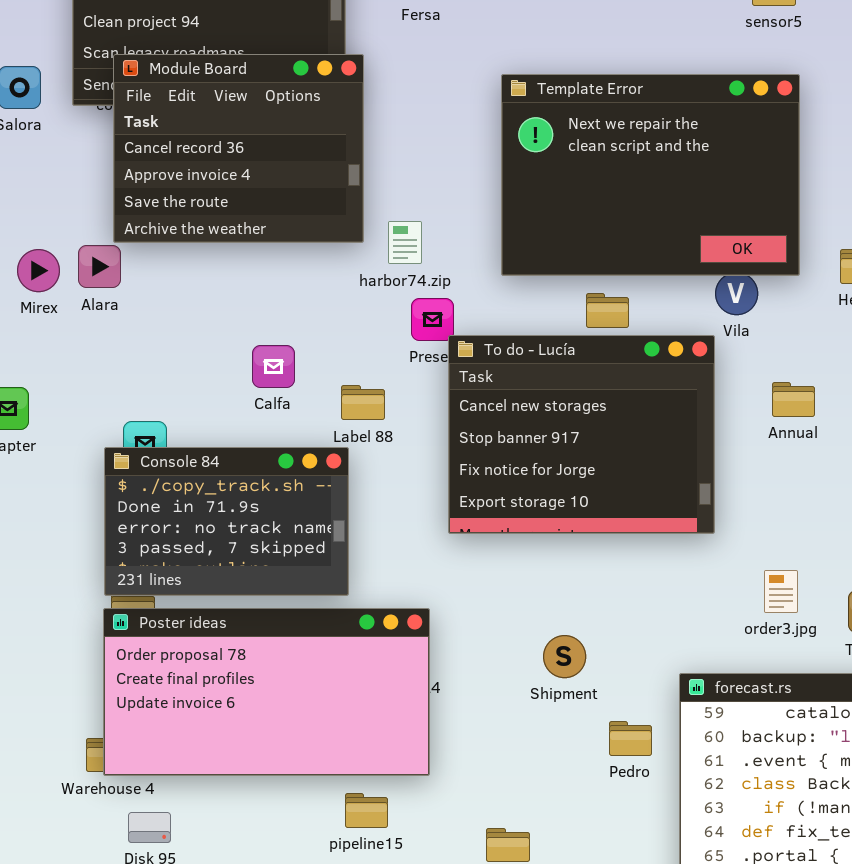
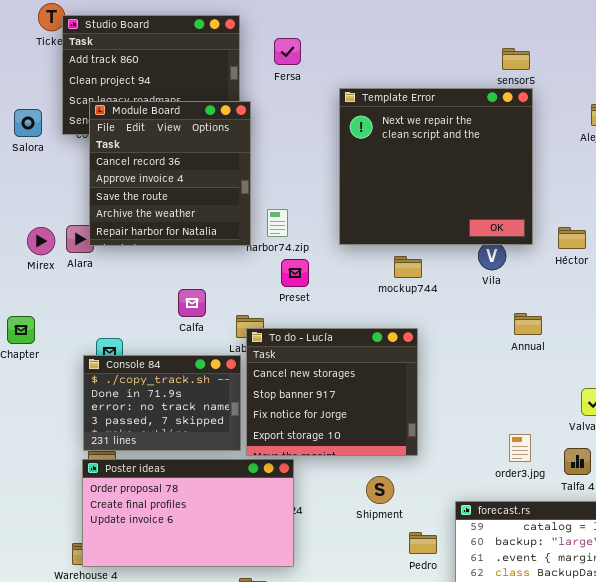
Module Board: [113,54,364,243] -> [89,101,251,246], resized
Template Error: [501,74,800,276] -> [339,88,533,245], resized
To do - Lucía: [448,335,715,534] -> [246,328,418,456], moved

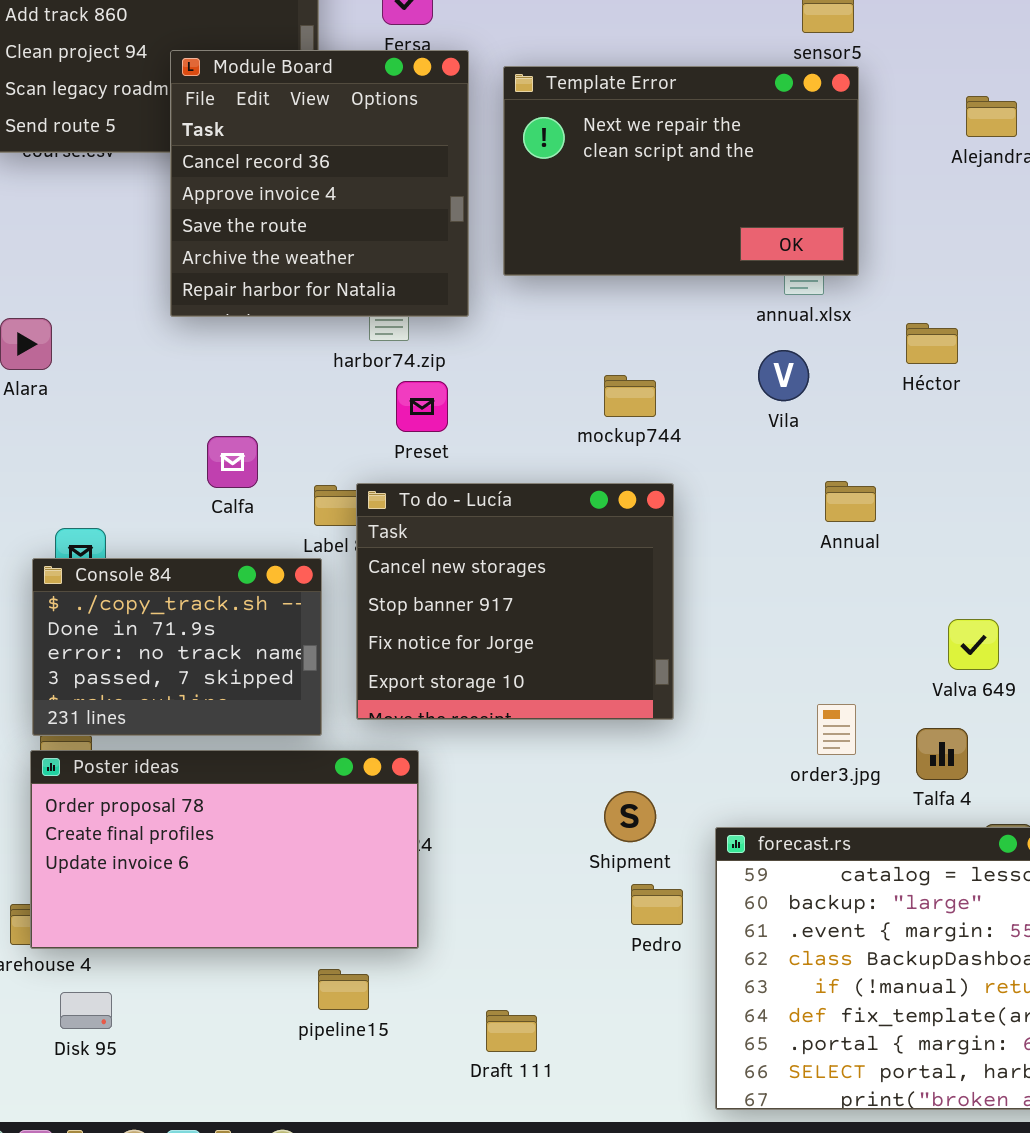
Template Error: [339,88,533,245] -> [503,66,859,276], resized
Module Board: [89,101,251,246] -> [170,50,469,317], moved
To do - Lucía: [246,328,418,456] -> [356,483,674,720], moved
Shipment: [366,476,394,504] -> [604,791,656,842], moved

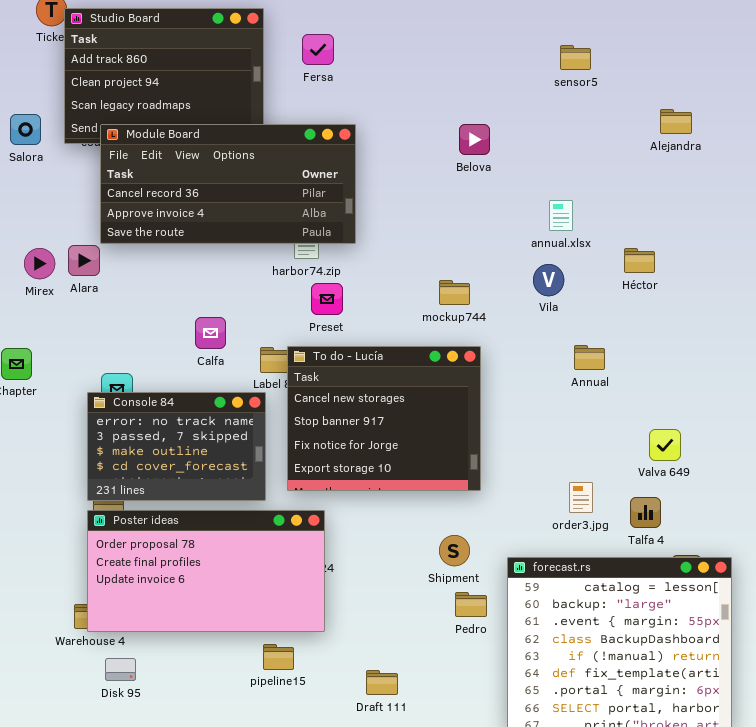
Module Board: [170,50,469,317] -> [100,124,356,244], resized
Template Error: [503,66,859,276] -> none, closed
Console 84: [32,558,322,736] -> [87,392,266,501], scrolled down 2 rows

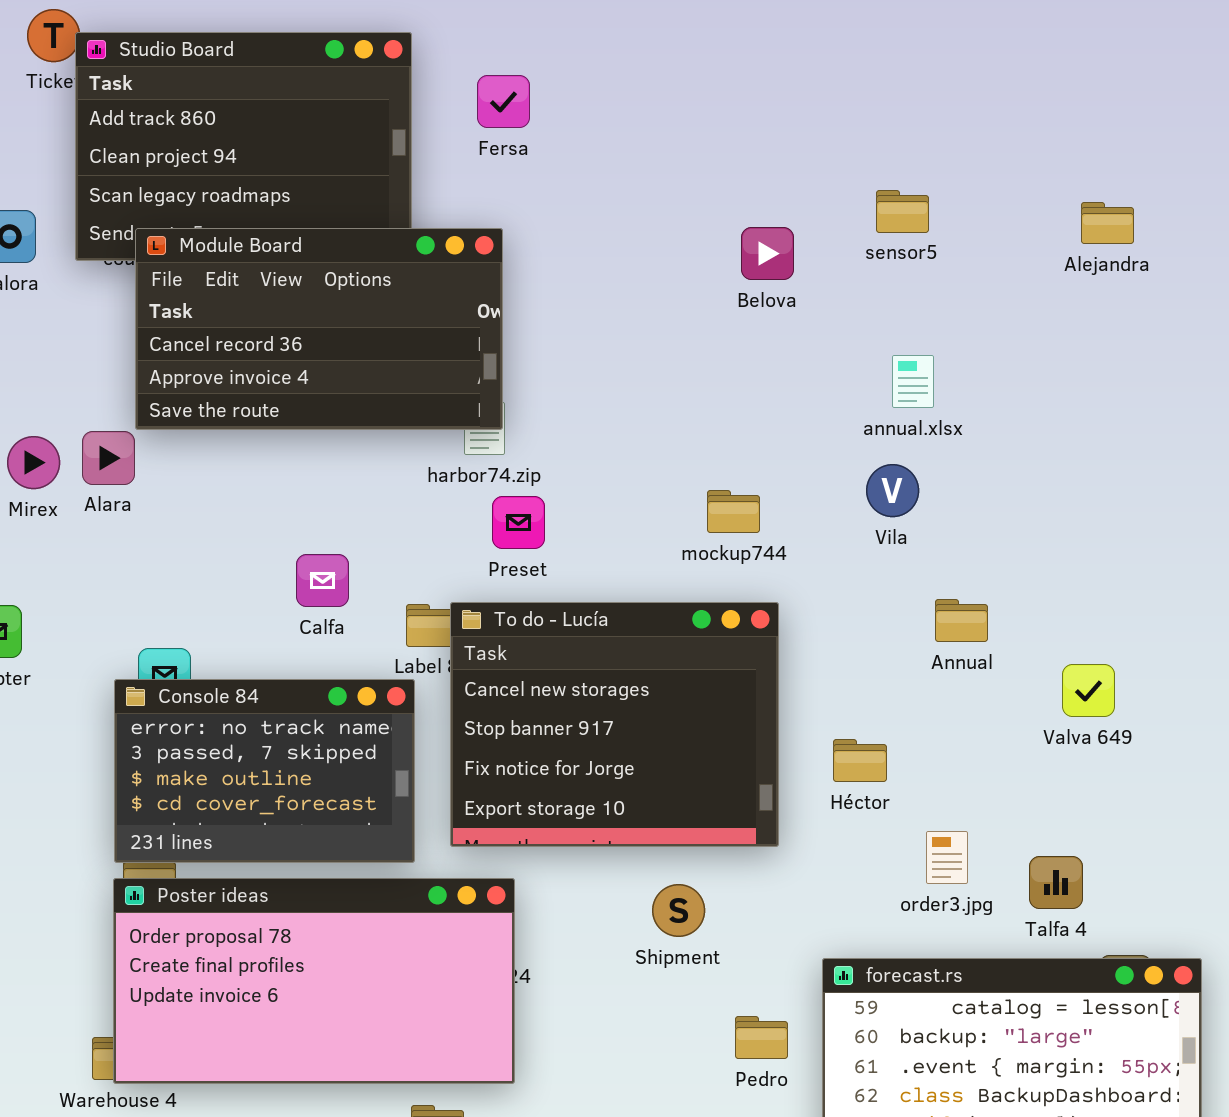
sensor5: [560,45,591,70] -> [876,190,929,233], moved
Module Board: [100,124,356,244] -> [135,228,503,430], resized
Héctor: [624,248,655,273] -> [833,739,887,782], moved
Valva 649: [649,429,681,461] -> [1062,664,1115,717], moved
Shipment: [439,535,470,566] -> [652,884,705,937], moved

